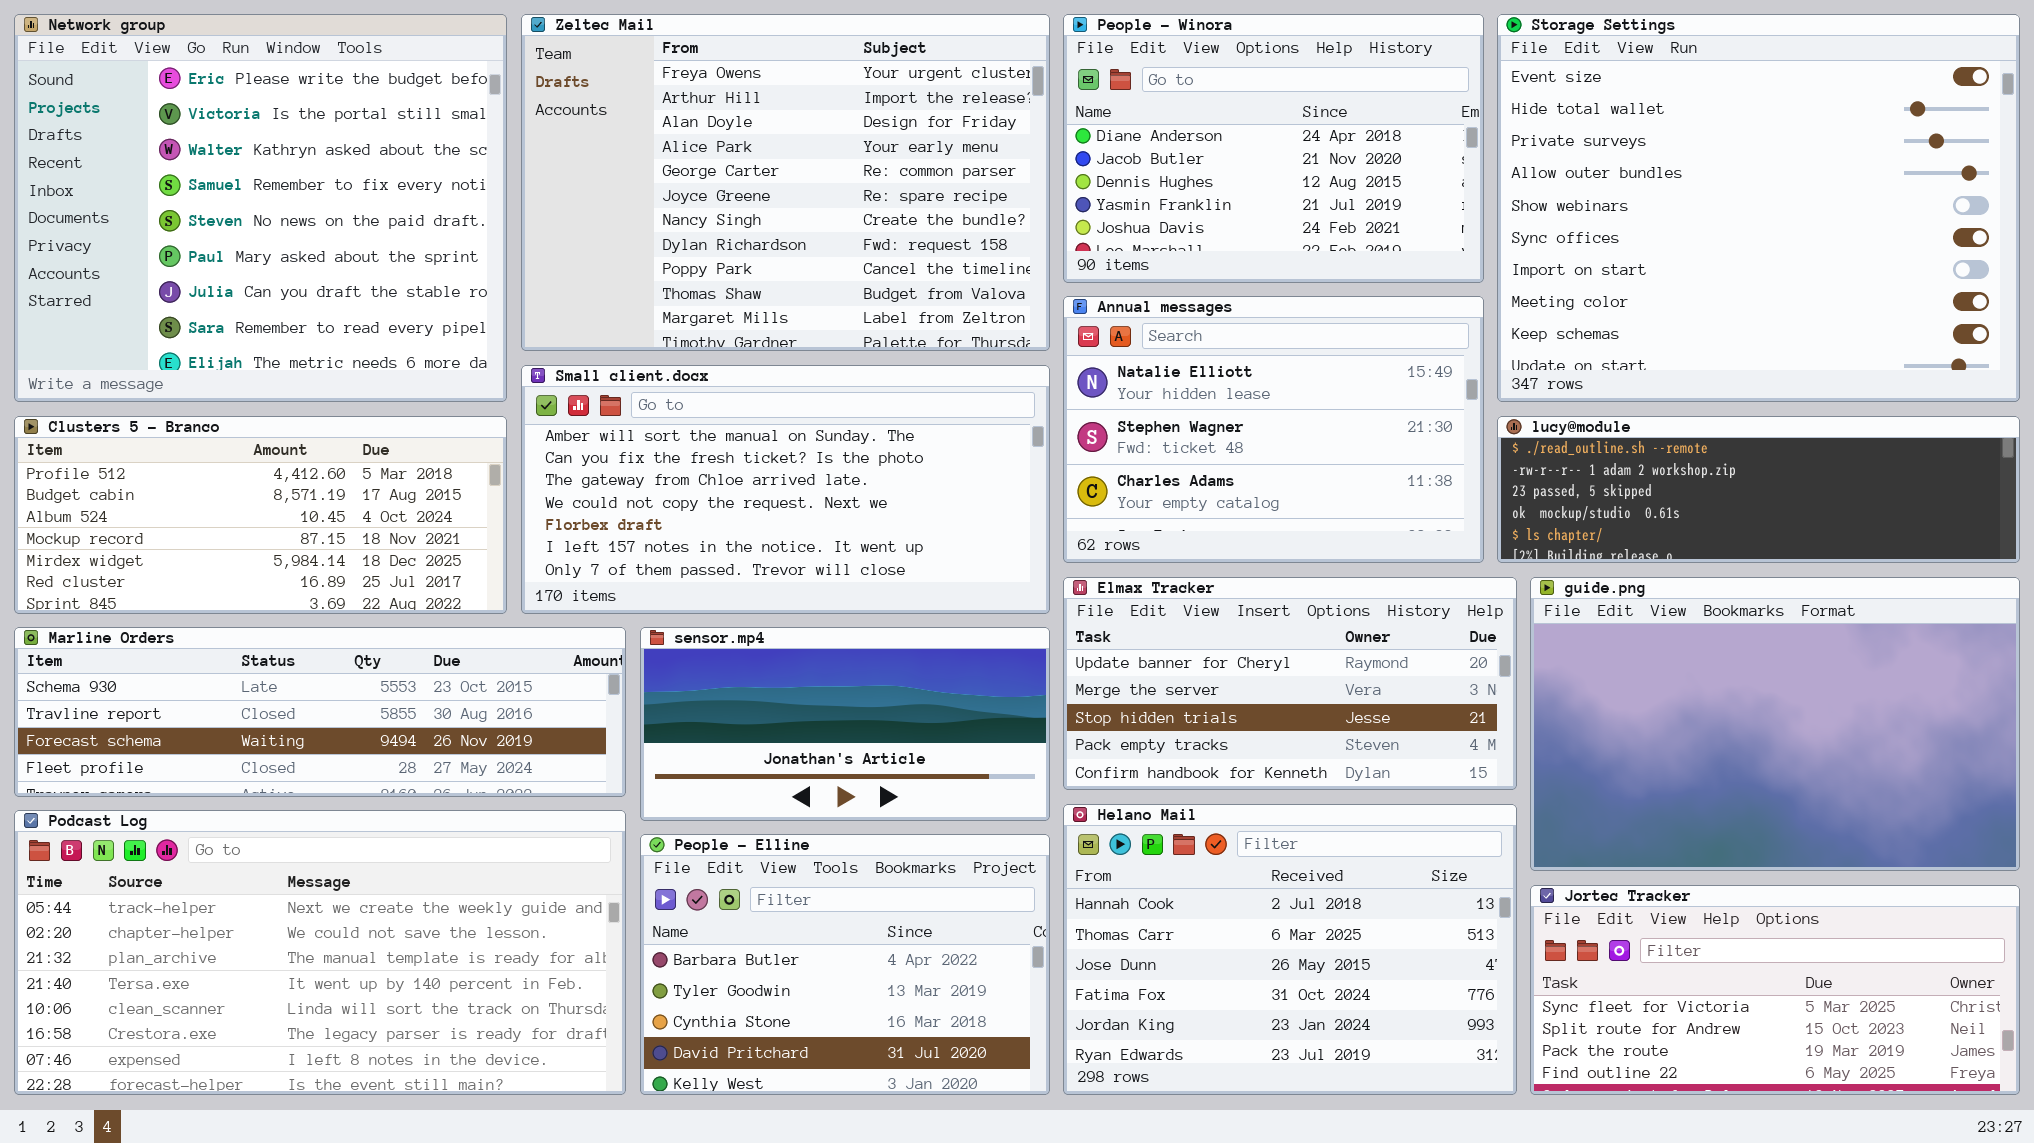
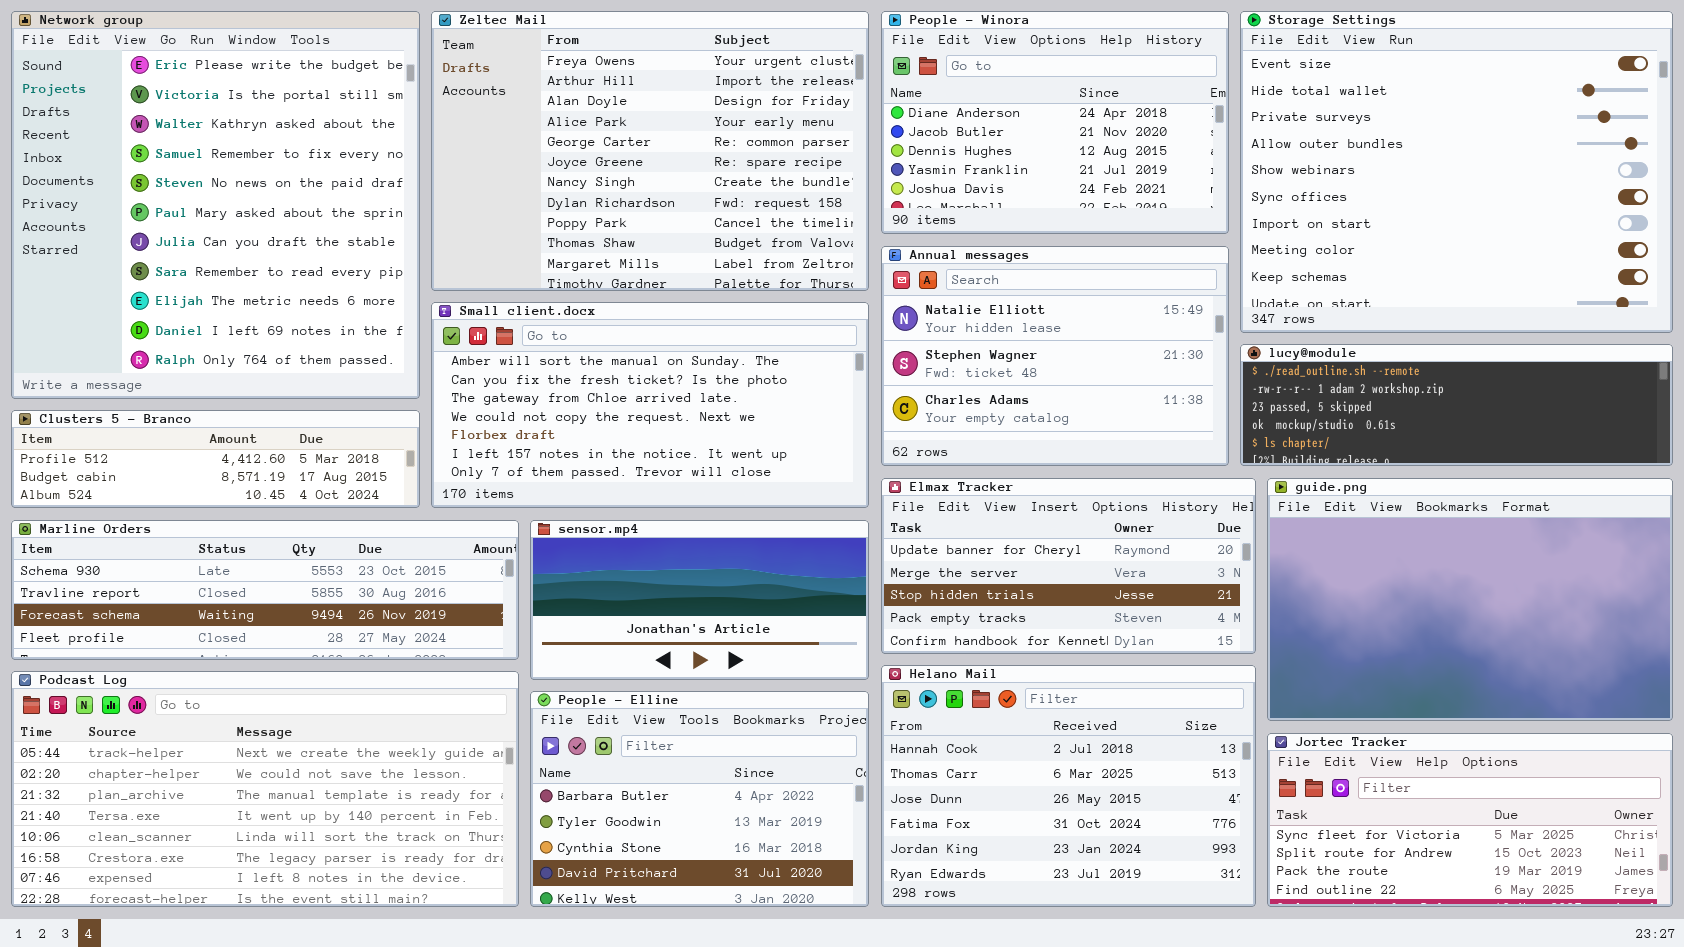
Network group: [14,14,507,402] -> [11,11,420,399], resized
Clusters 5 - Branco: [14,416,507,614] -> [11,410,420,508], resized

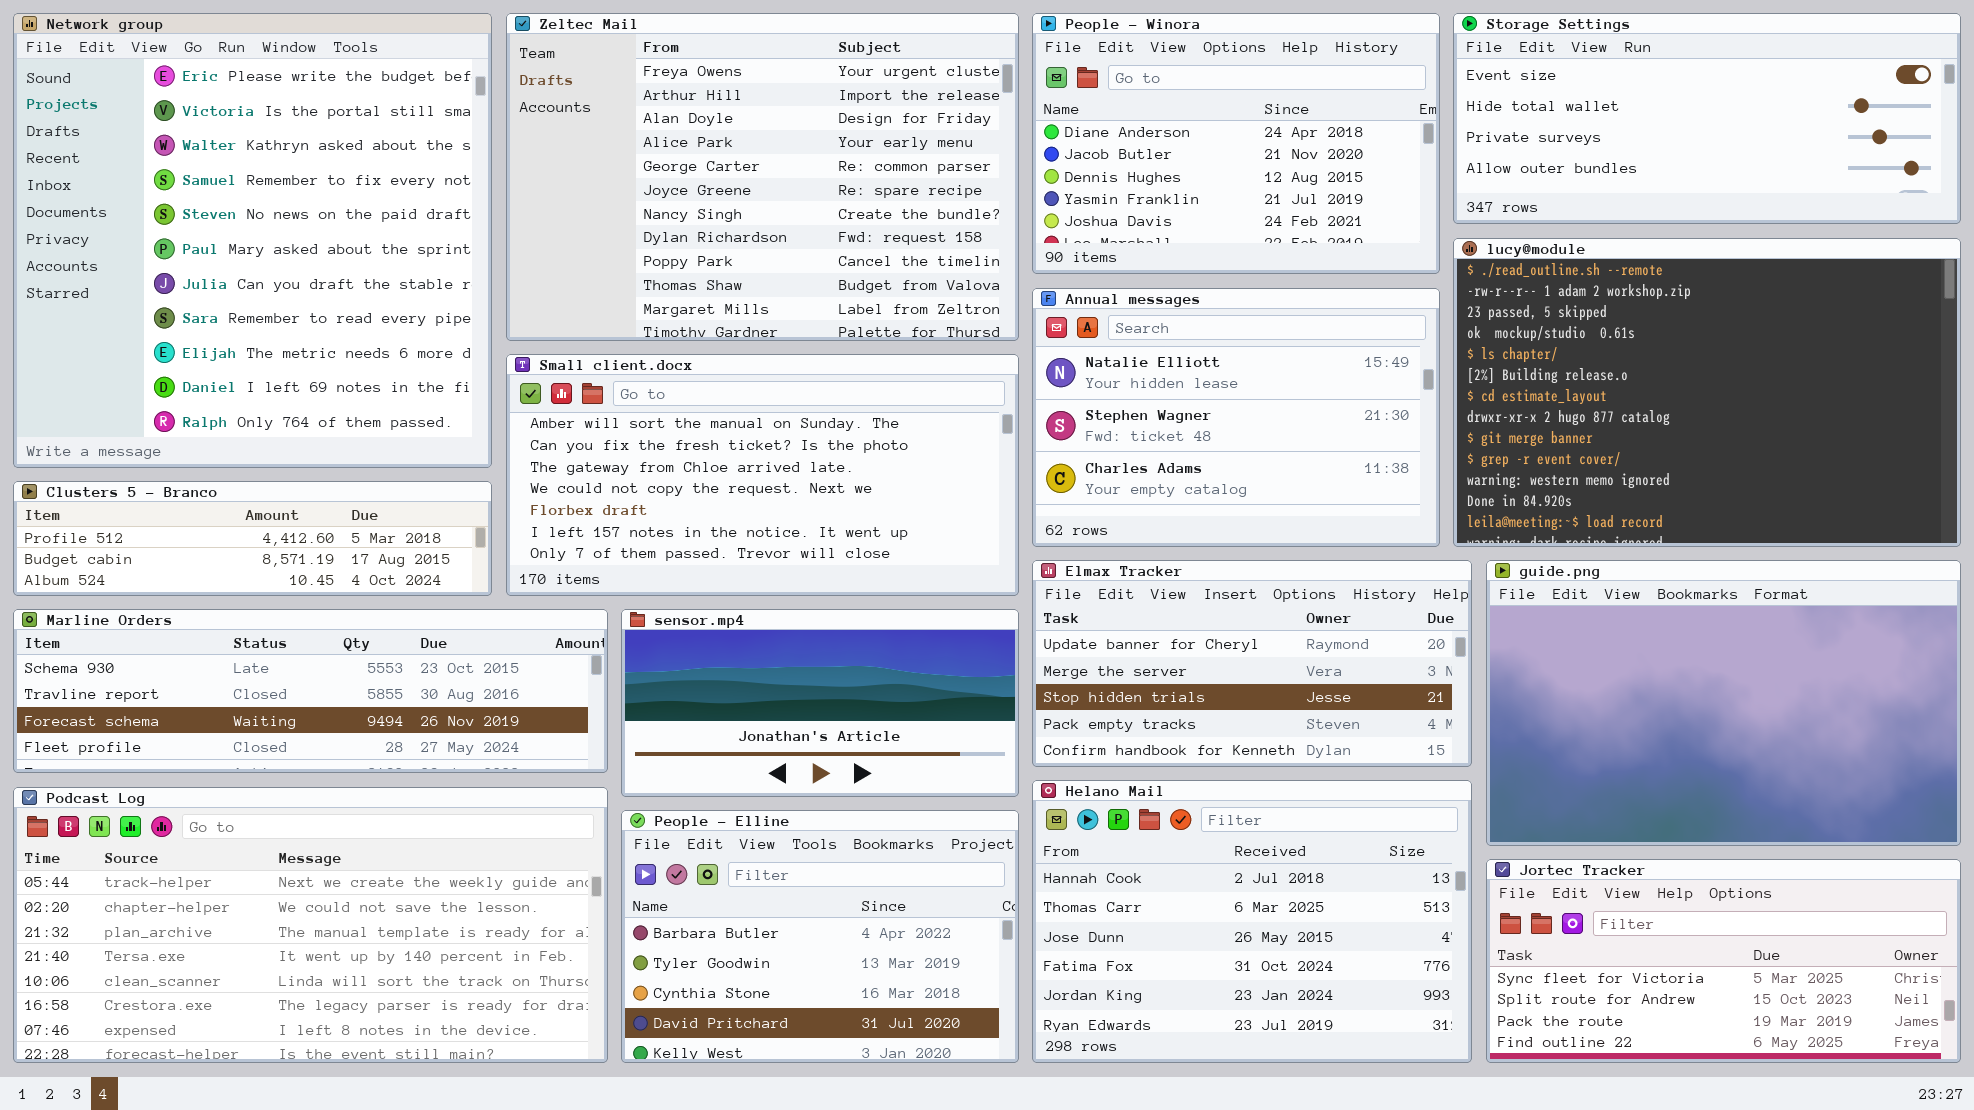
Storage Settings: [1240,11,1673,333] -> [1453,13,1961,224], resized
lucy@module: [1240,344,1673,466] -> [1453,238,1961,547], resized

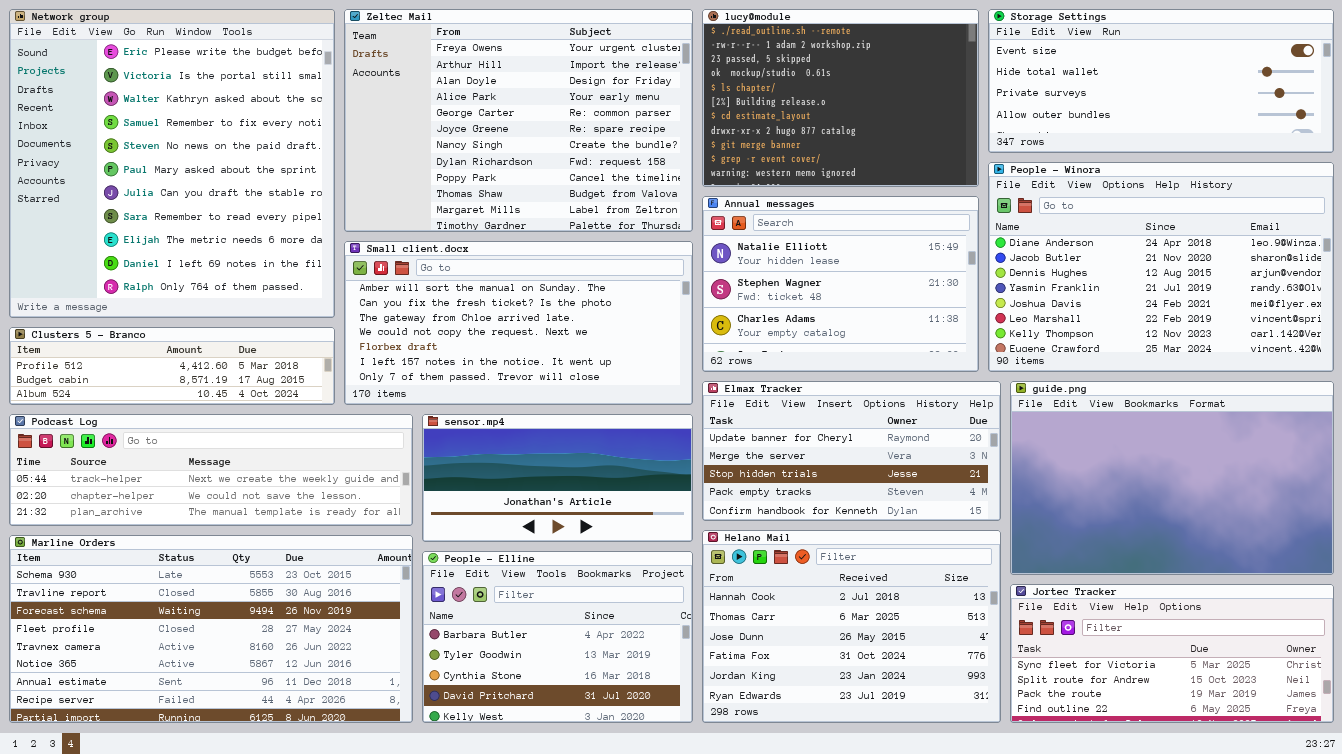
People - Winora: [1032,13,1440,274] -> [988,162,1334,372], moved, resized
lucy@module: [1453,238,1961,547] -> [702,9,979,187], moved, resized
Marline Orders: [13,609,608,773] -> [9,535,413,723], moved, resized
Podcast Log: [13,787,608,1063] -> [9,414,413,526], moved, resized

